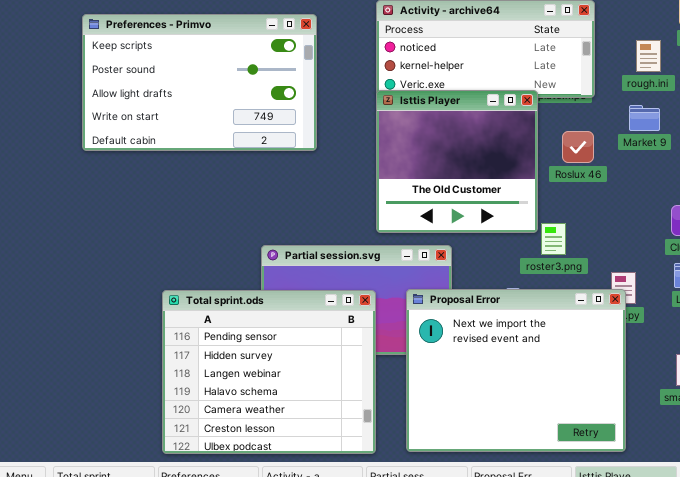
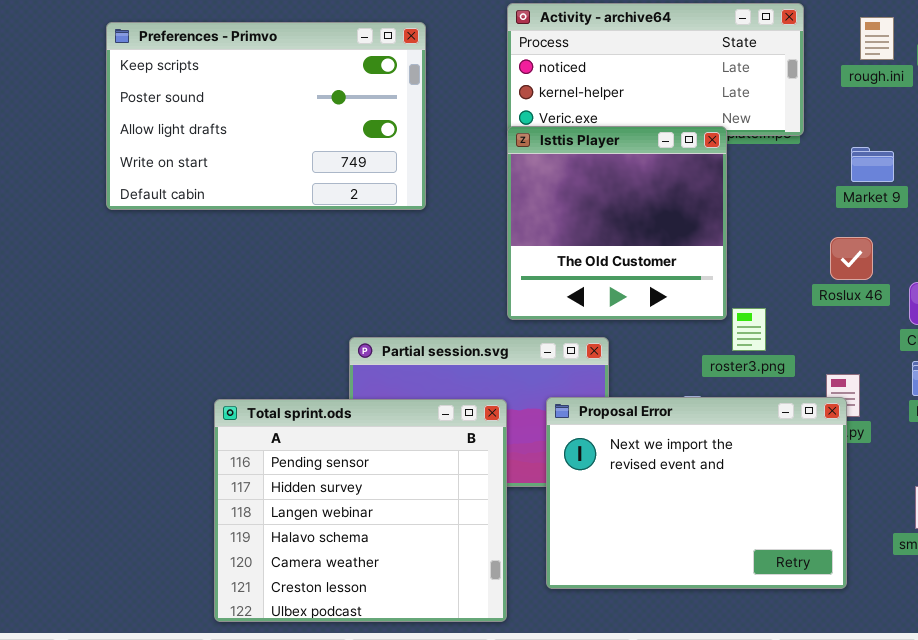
rough.ini: [636,40,661,72] -> [860,17,894,60], moved
Roslux 46: [562,131,594,163] -> [830,237,873,280], moved
Proposal Error: [406,289,626,452] -> [546,397,847,589], resized

